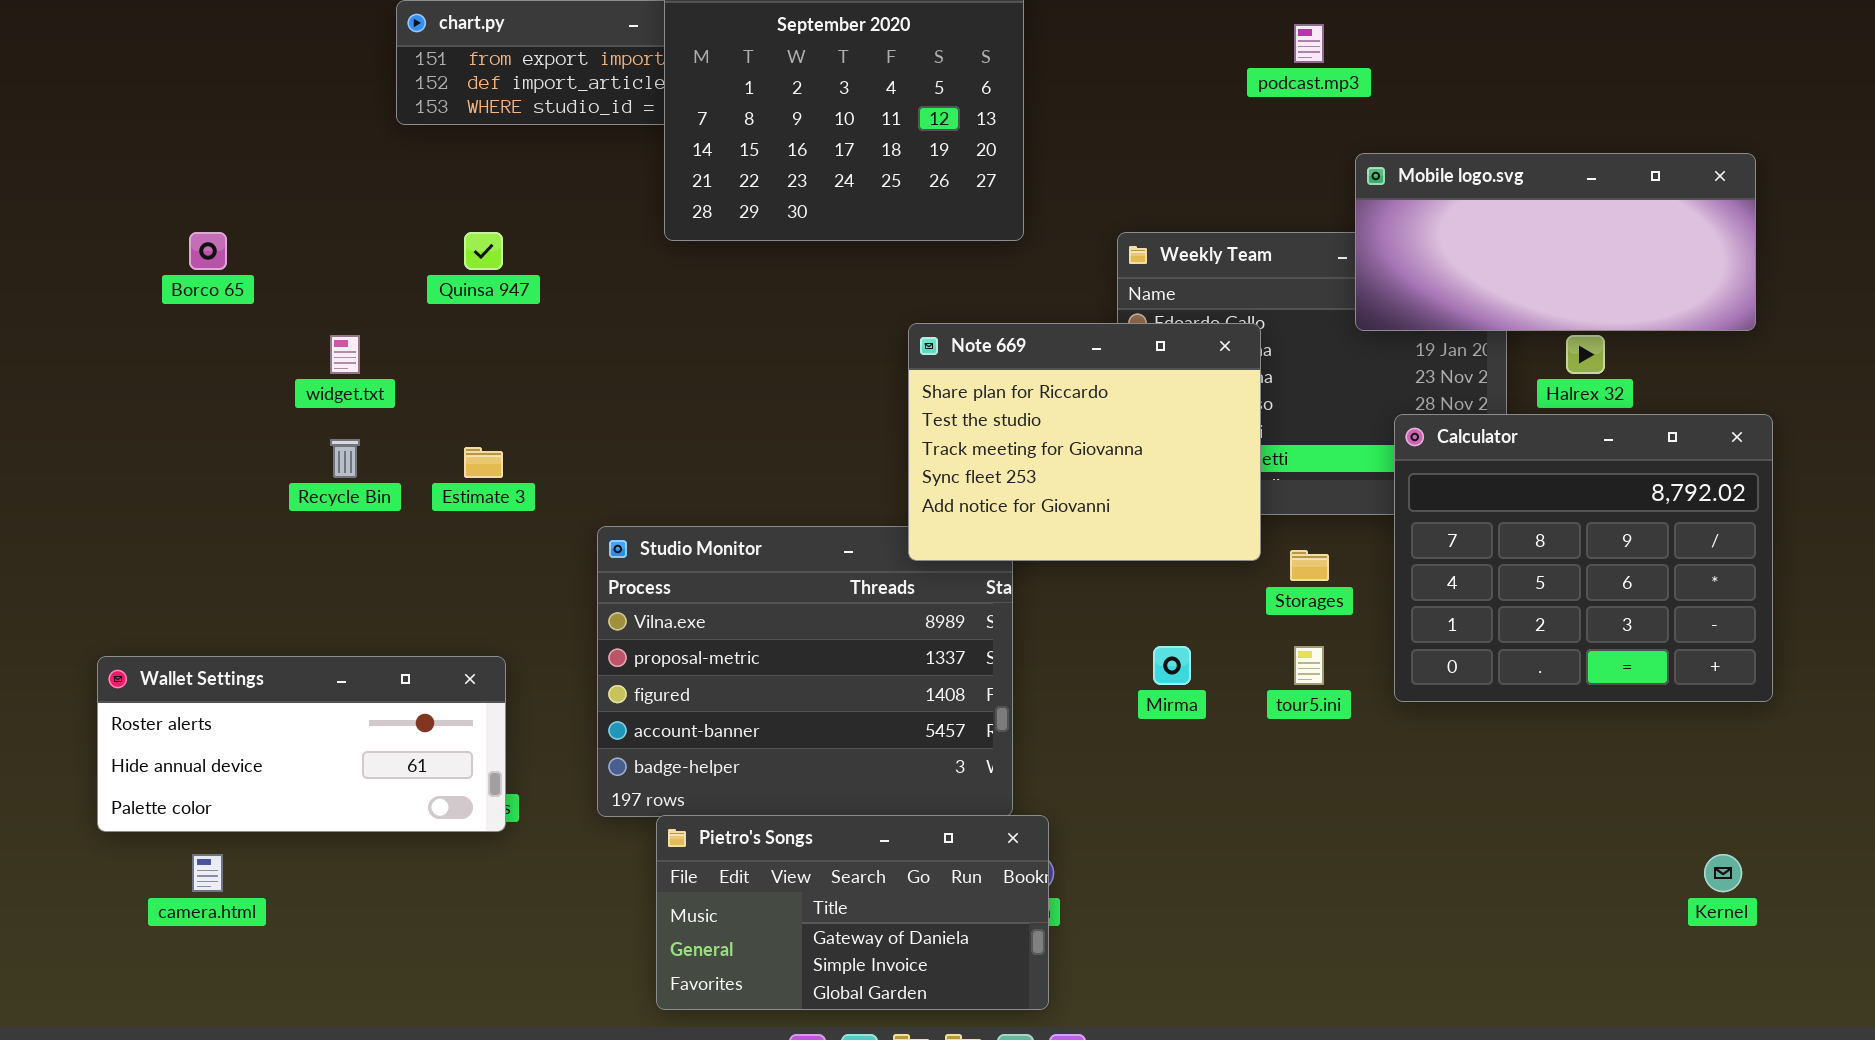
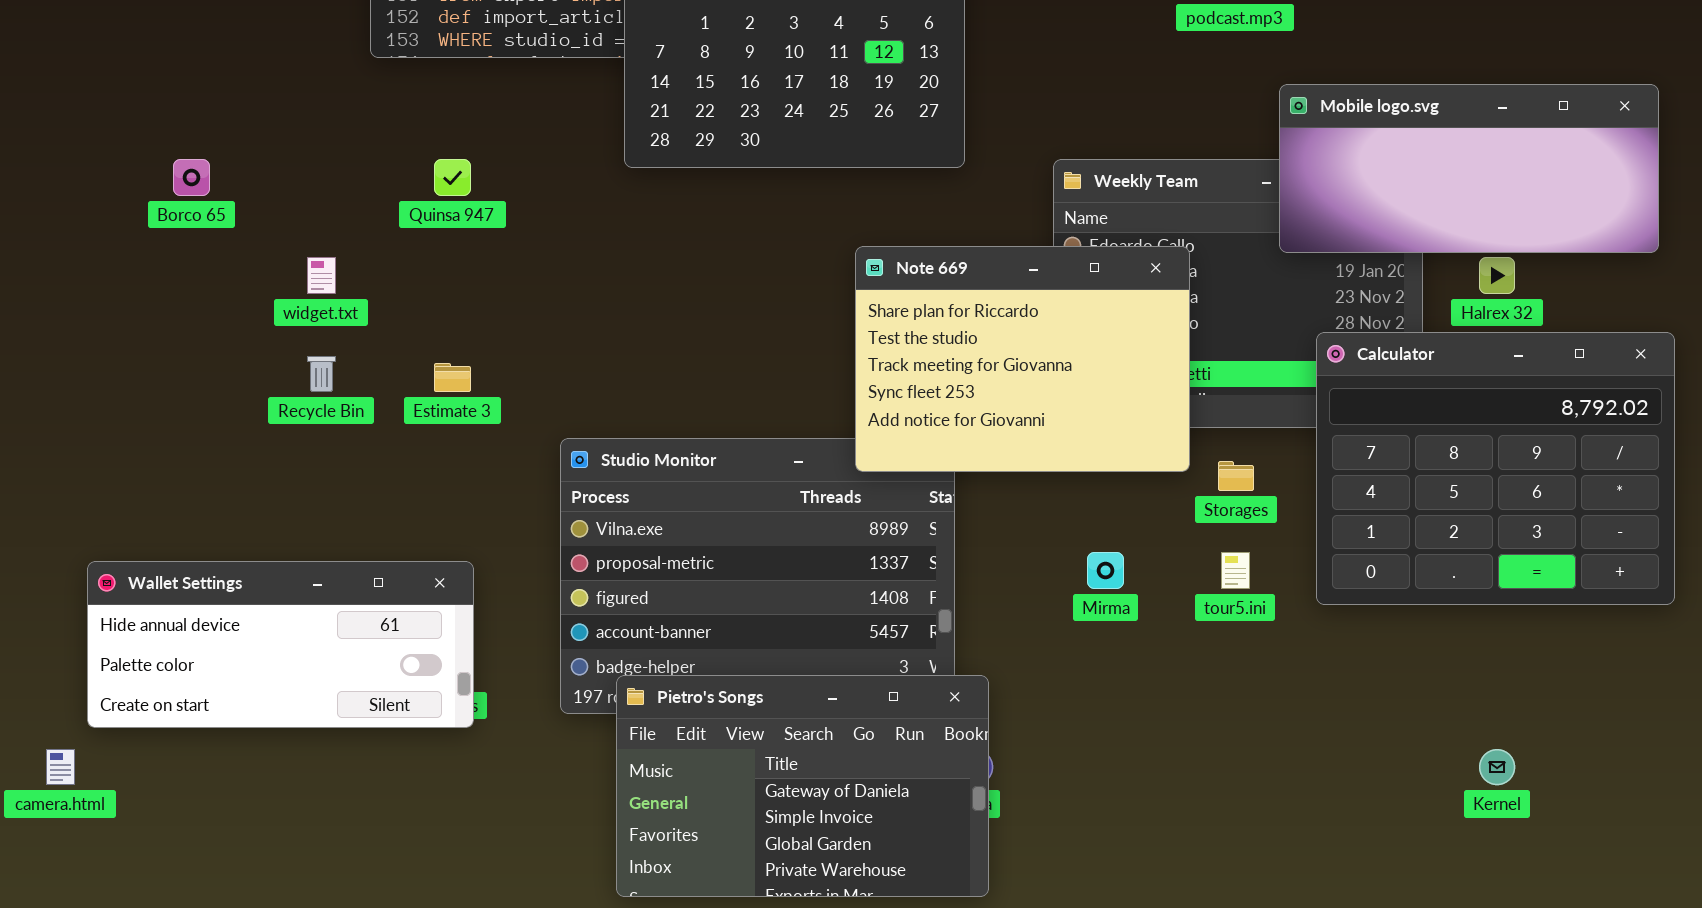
Wallet Settings: [97,656,506,832] -> [87,561,474,728], scrolled down 1 row
Pietro's Songs: [656,815,1049,1010] -> [616,675,989,897], resized
camera.html: [192,854,223,892] -> [46,749,75,785], moved
Kernel: [1704,854,1742,892] -> [1479,749,1515,785], moved

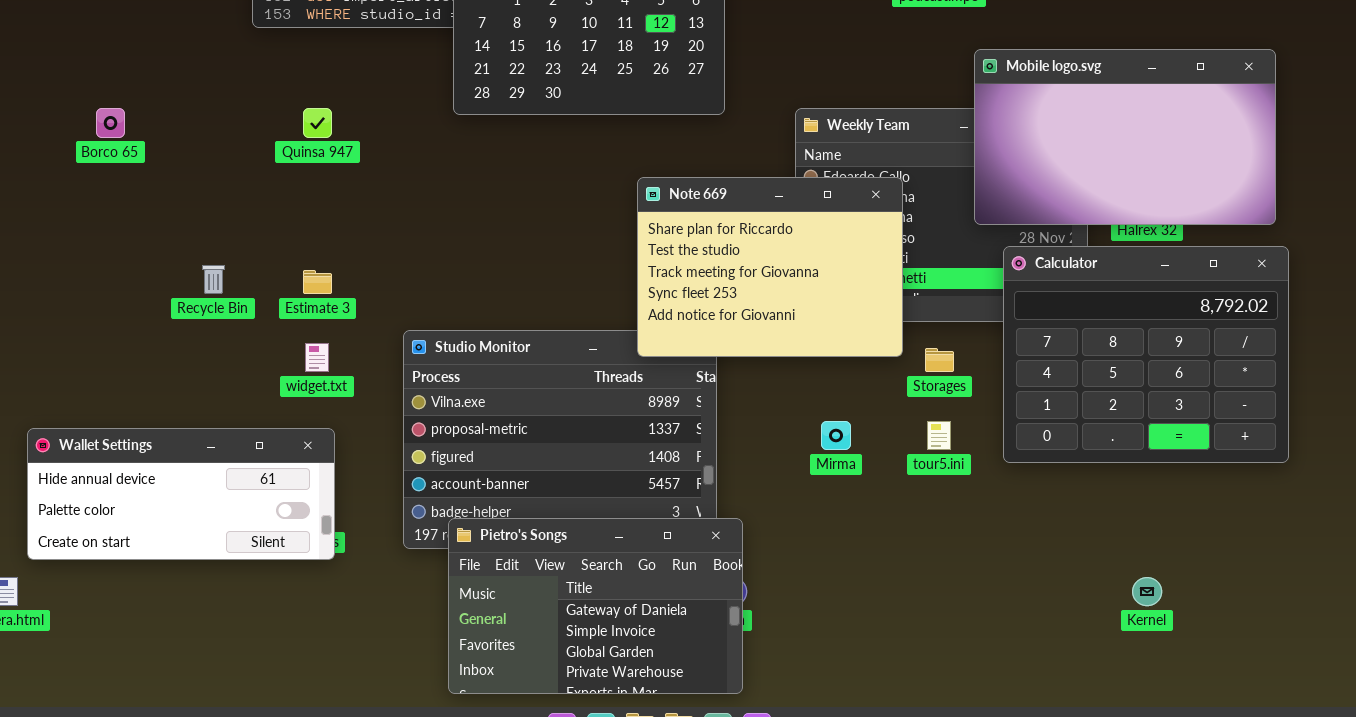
Mobile logo.svg: [1279,84,1659,253] -> [974,49,1276,225], resized
widget.txt: [307,257,336,294] -> [305,343,329,372], moved

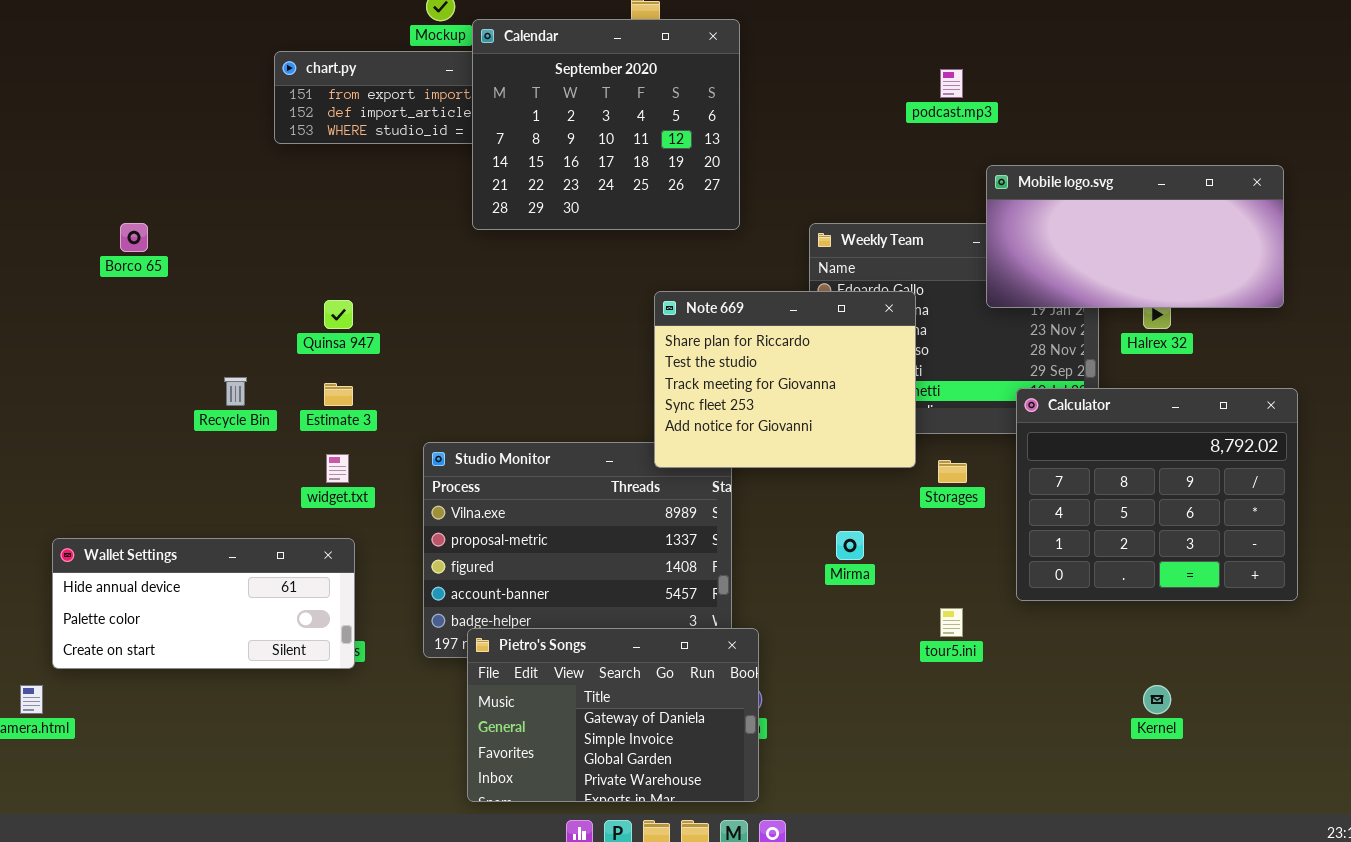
Mobile logo.svg: [974,49,1276,225] -> [986,165,1284,308], resized
Quinsa 947: [303,108,332,138] -> [324,300,353,329], moved
Calculator: [1003,246,1289,463] -> [1016,388,1298,601], moved
tour5.ini: [927,421,951,450] -> [940,608,963,637], moved

